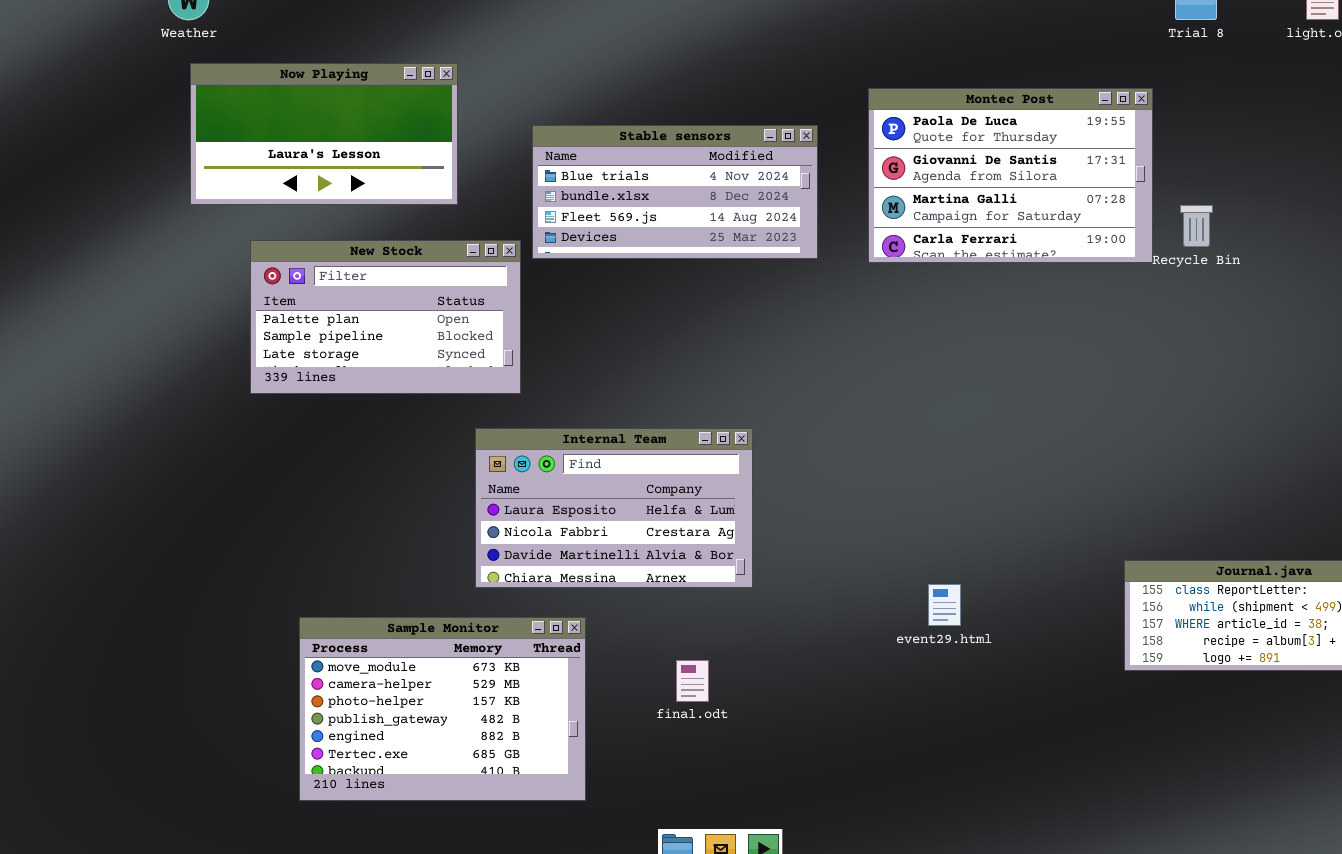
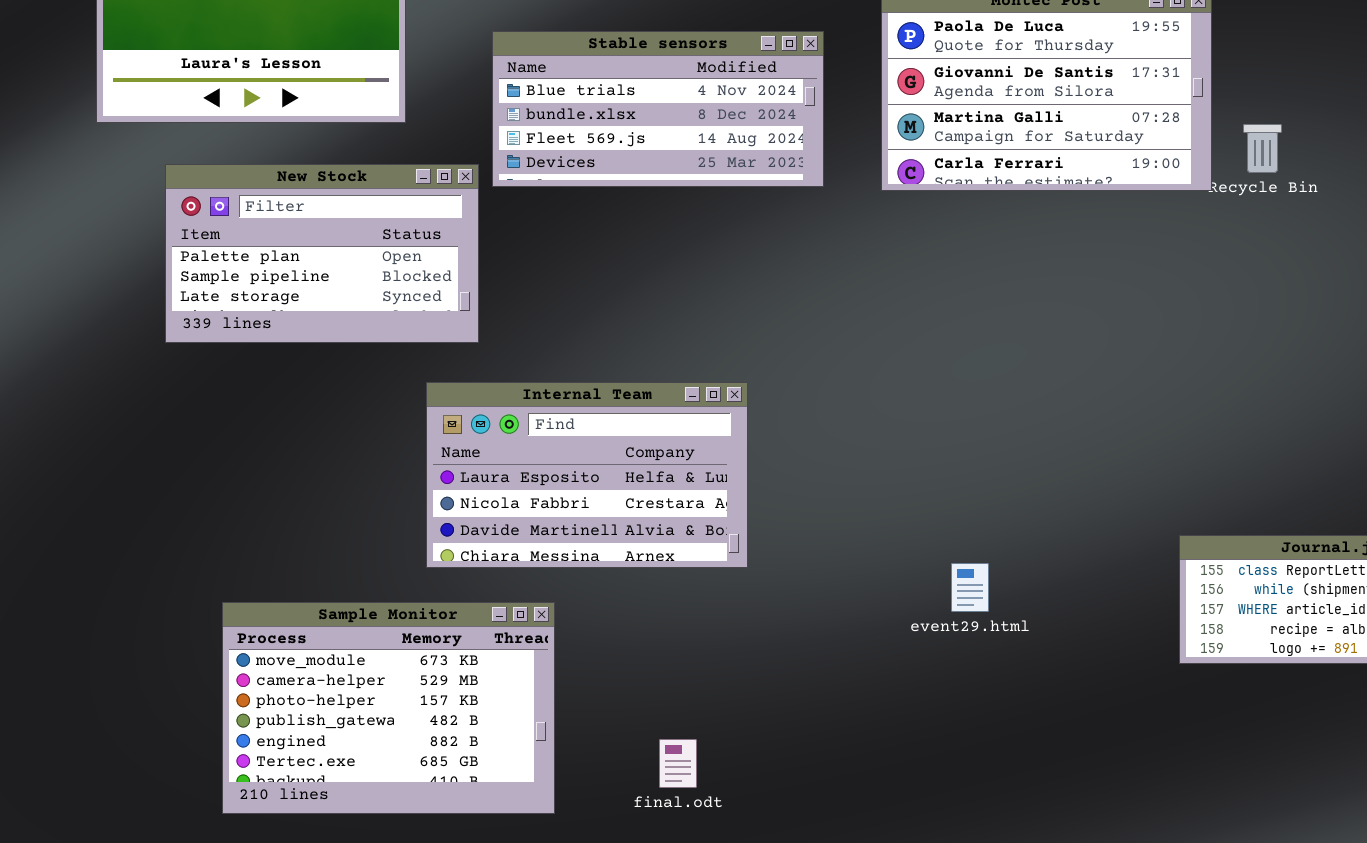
final.odt: [676,660,709,702] -> [659,739,697,788], moved

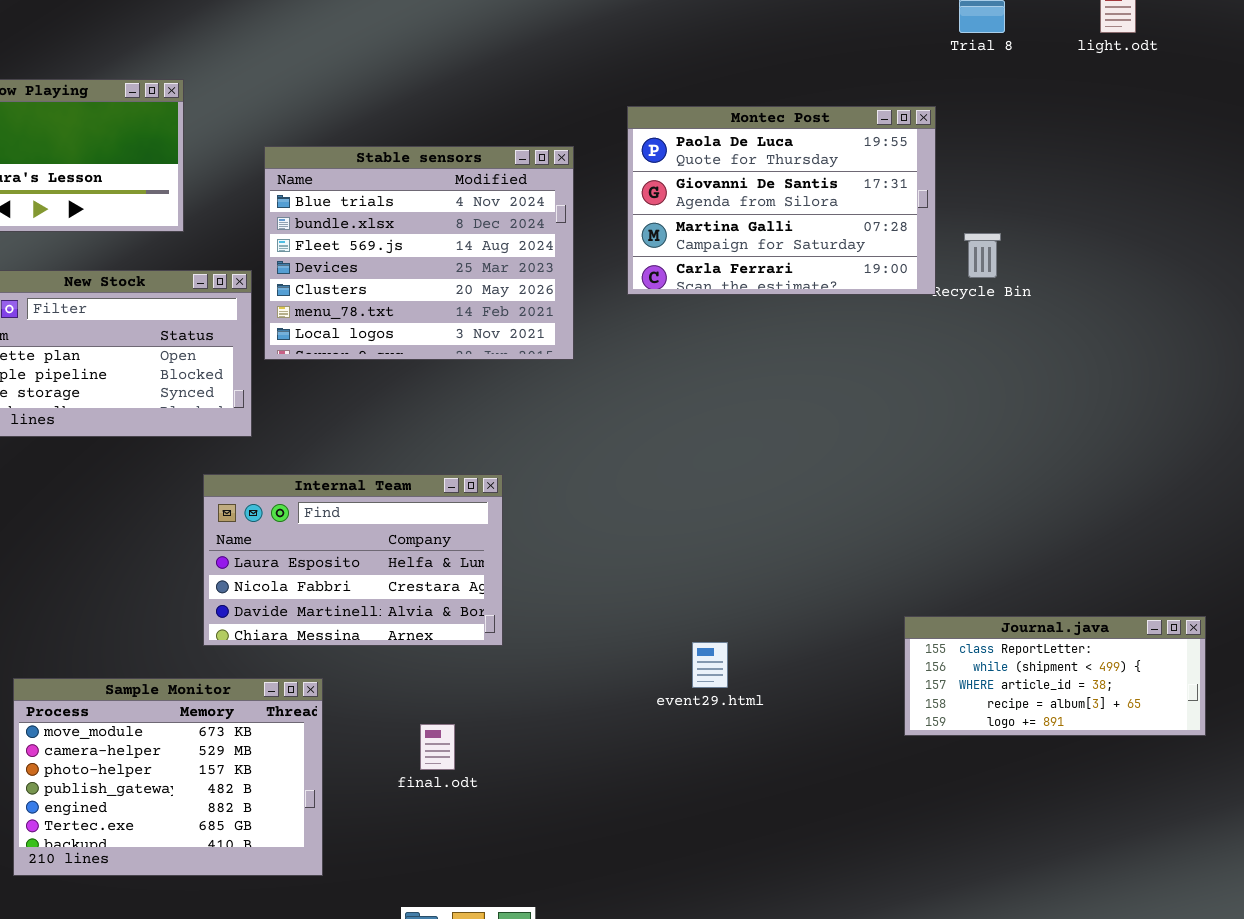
Stable sensors: [492,31,824,187] -> [264,146,574,360], resized
final.odt: [659,739,697,788] -> [420,724,455,770], moved

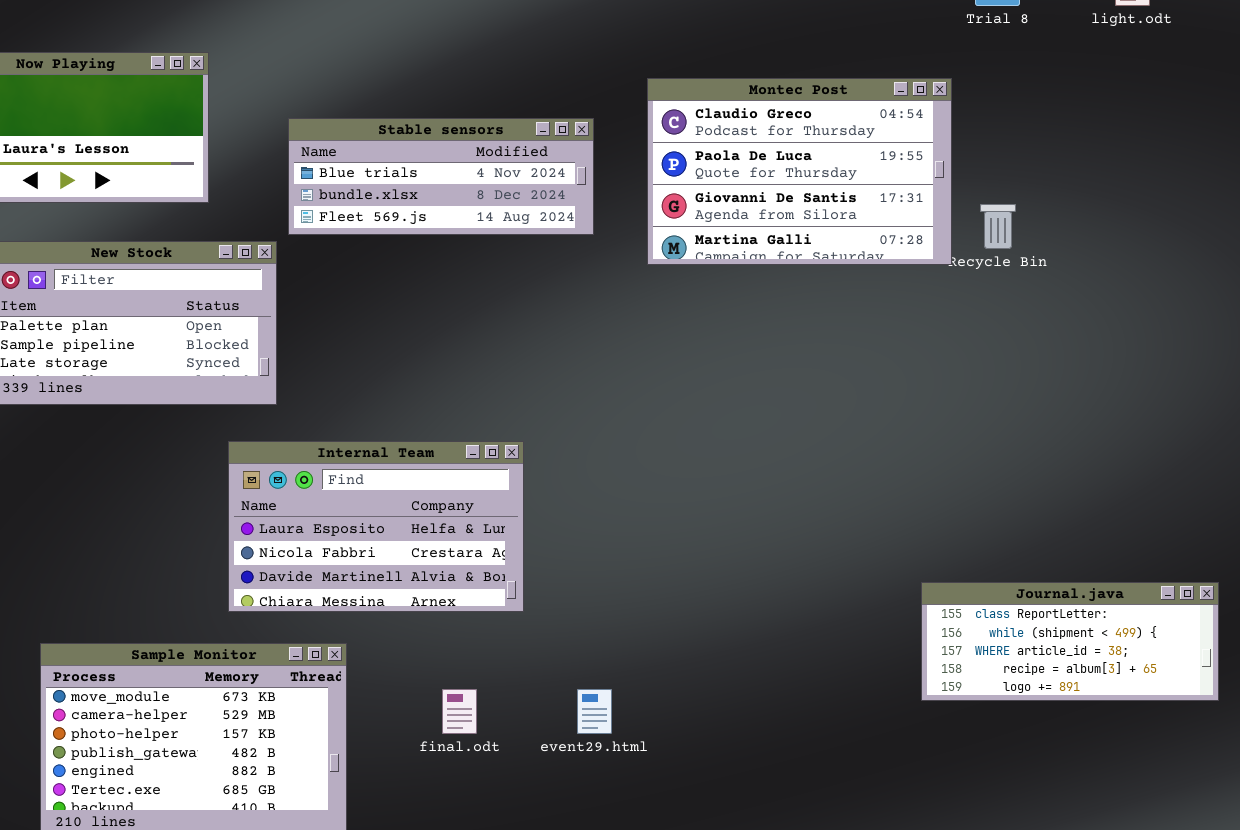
Montec Post: [627,106,936,295] -> [647,78,952,265], scrolled up 1 row
Stable sensors: [264,146,574,360] -> [288,118,594,235], resized
event29.html: [692,642,728,688] -> [577,689,612,734], moved

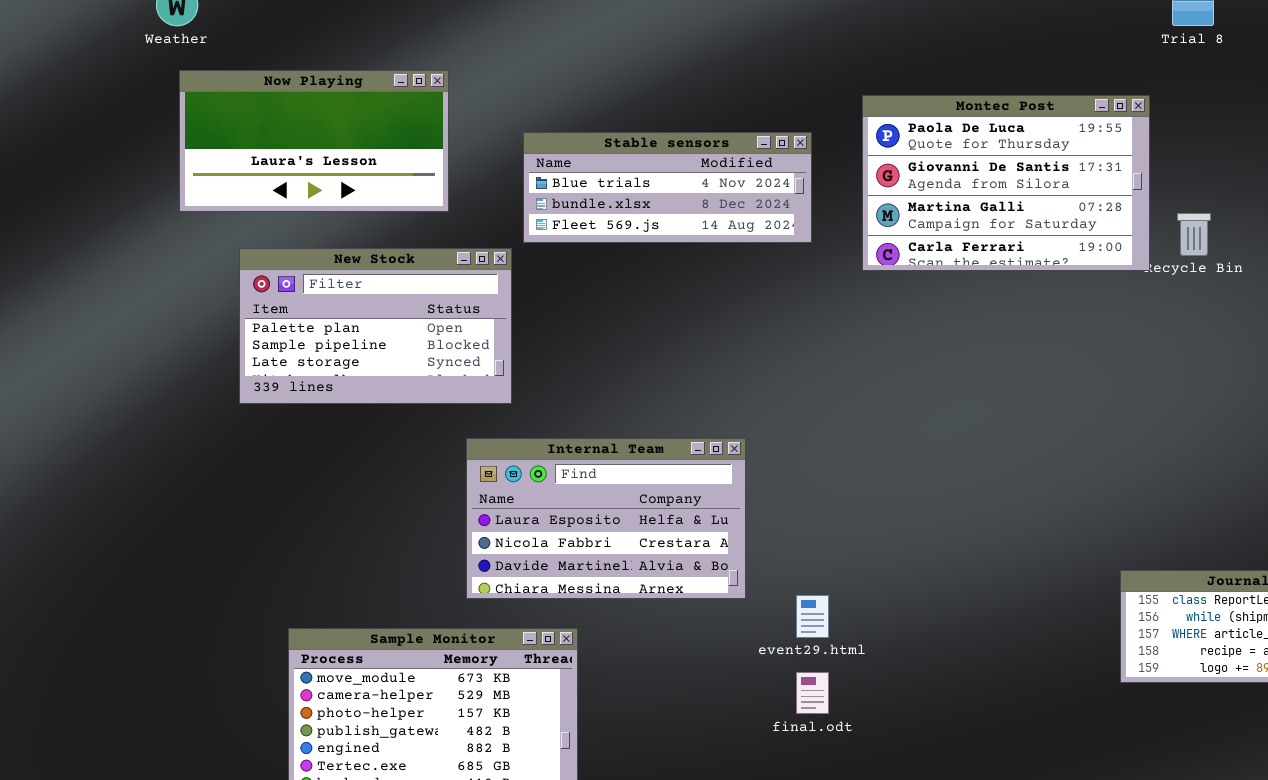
Montec Post: [647,78,952,265] -> [862,95,1150,271], scrolled down 1 row
final.odt: [442,689,477,734] -> [796,672,829,714], moved
event29.html: [577,689,612,734] -> [796,595,829,638], moved

